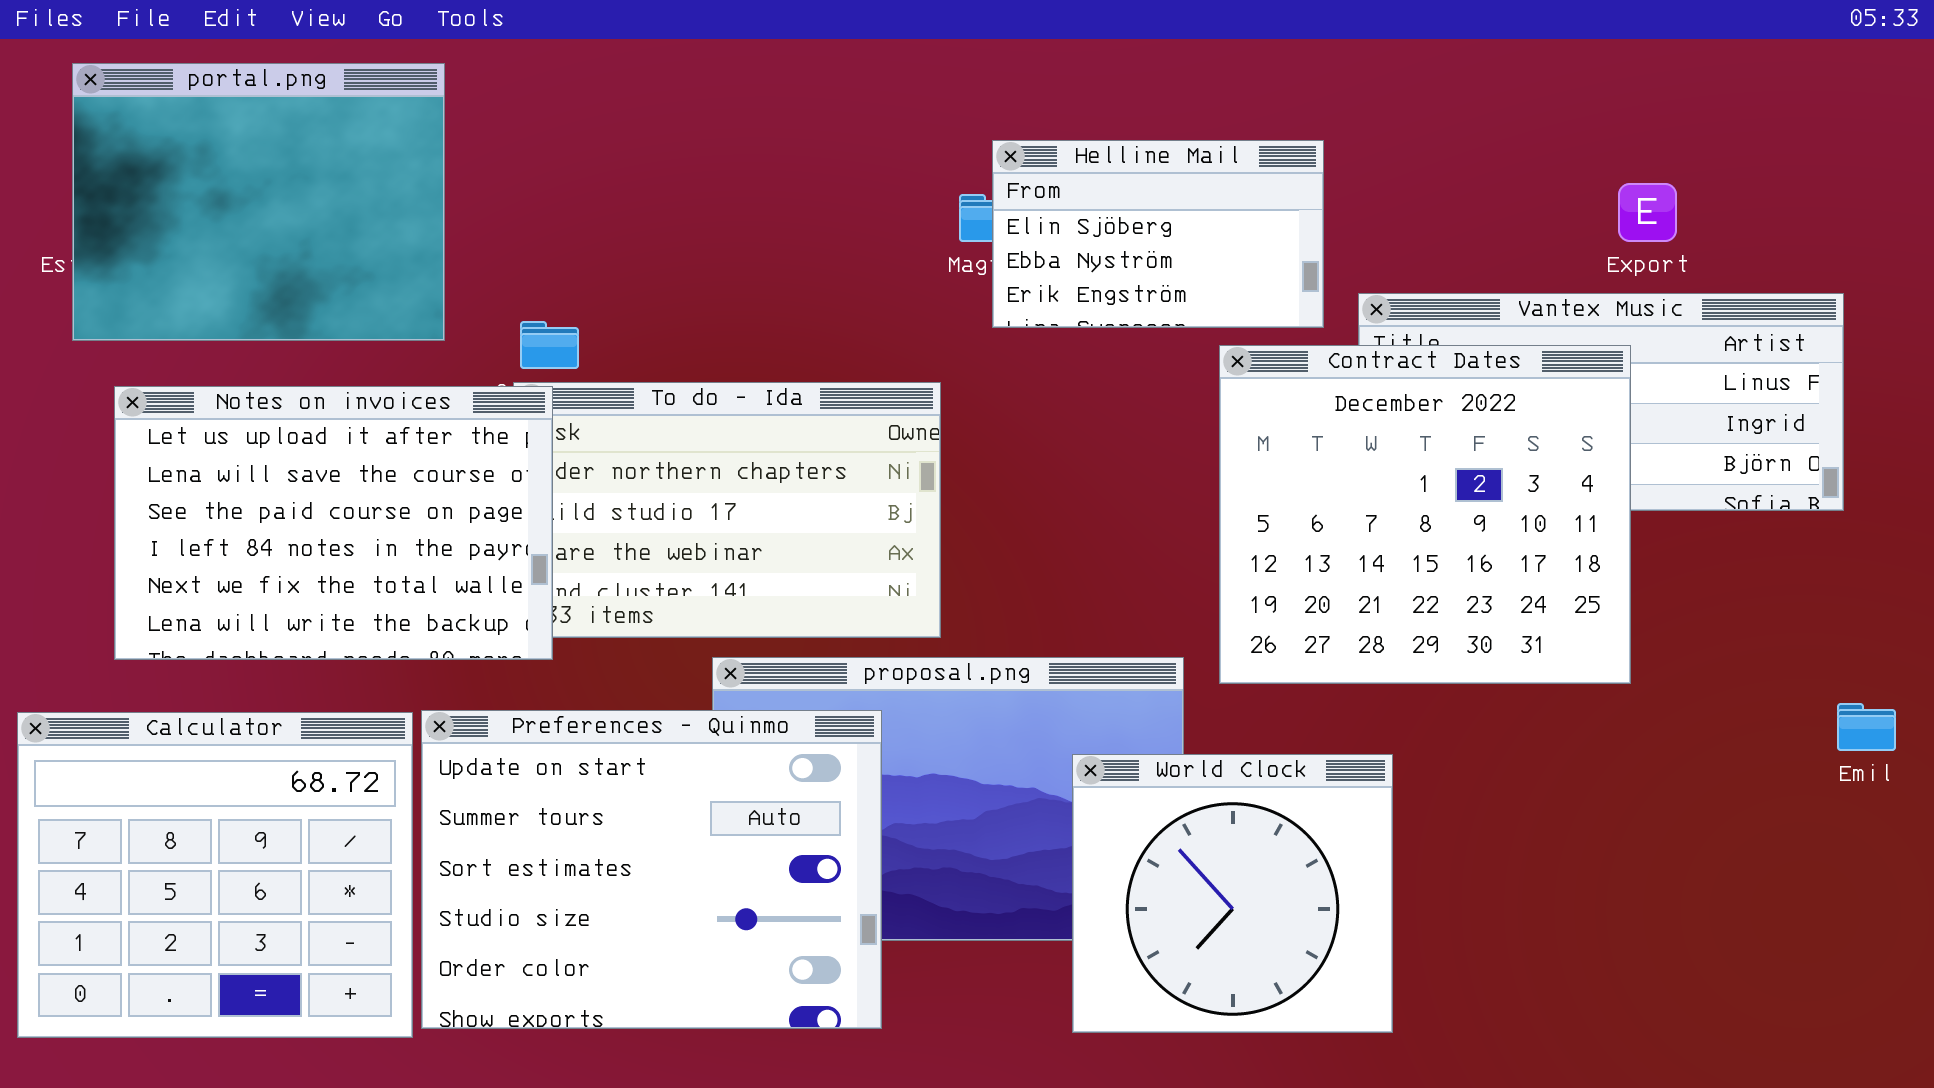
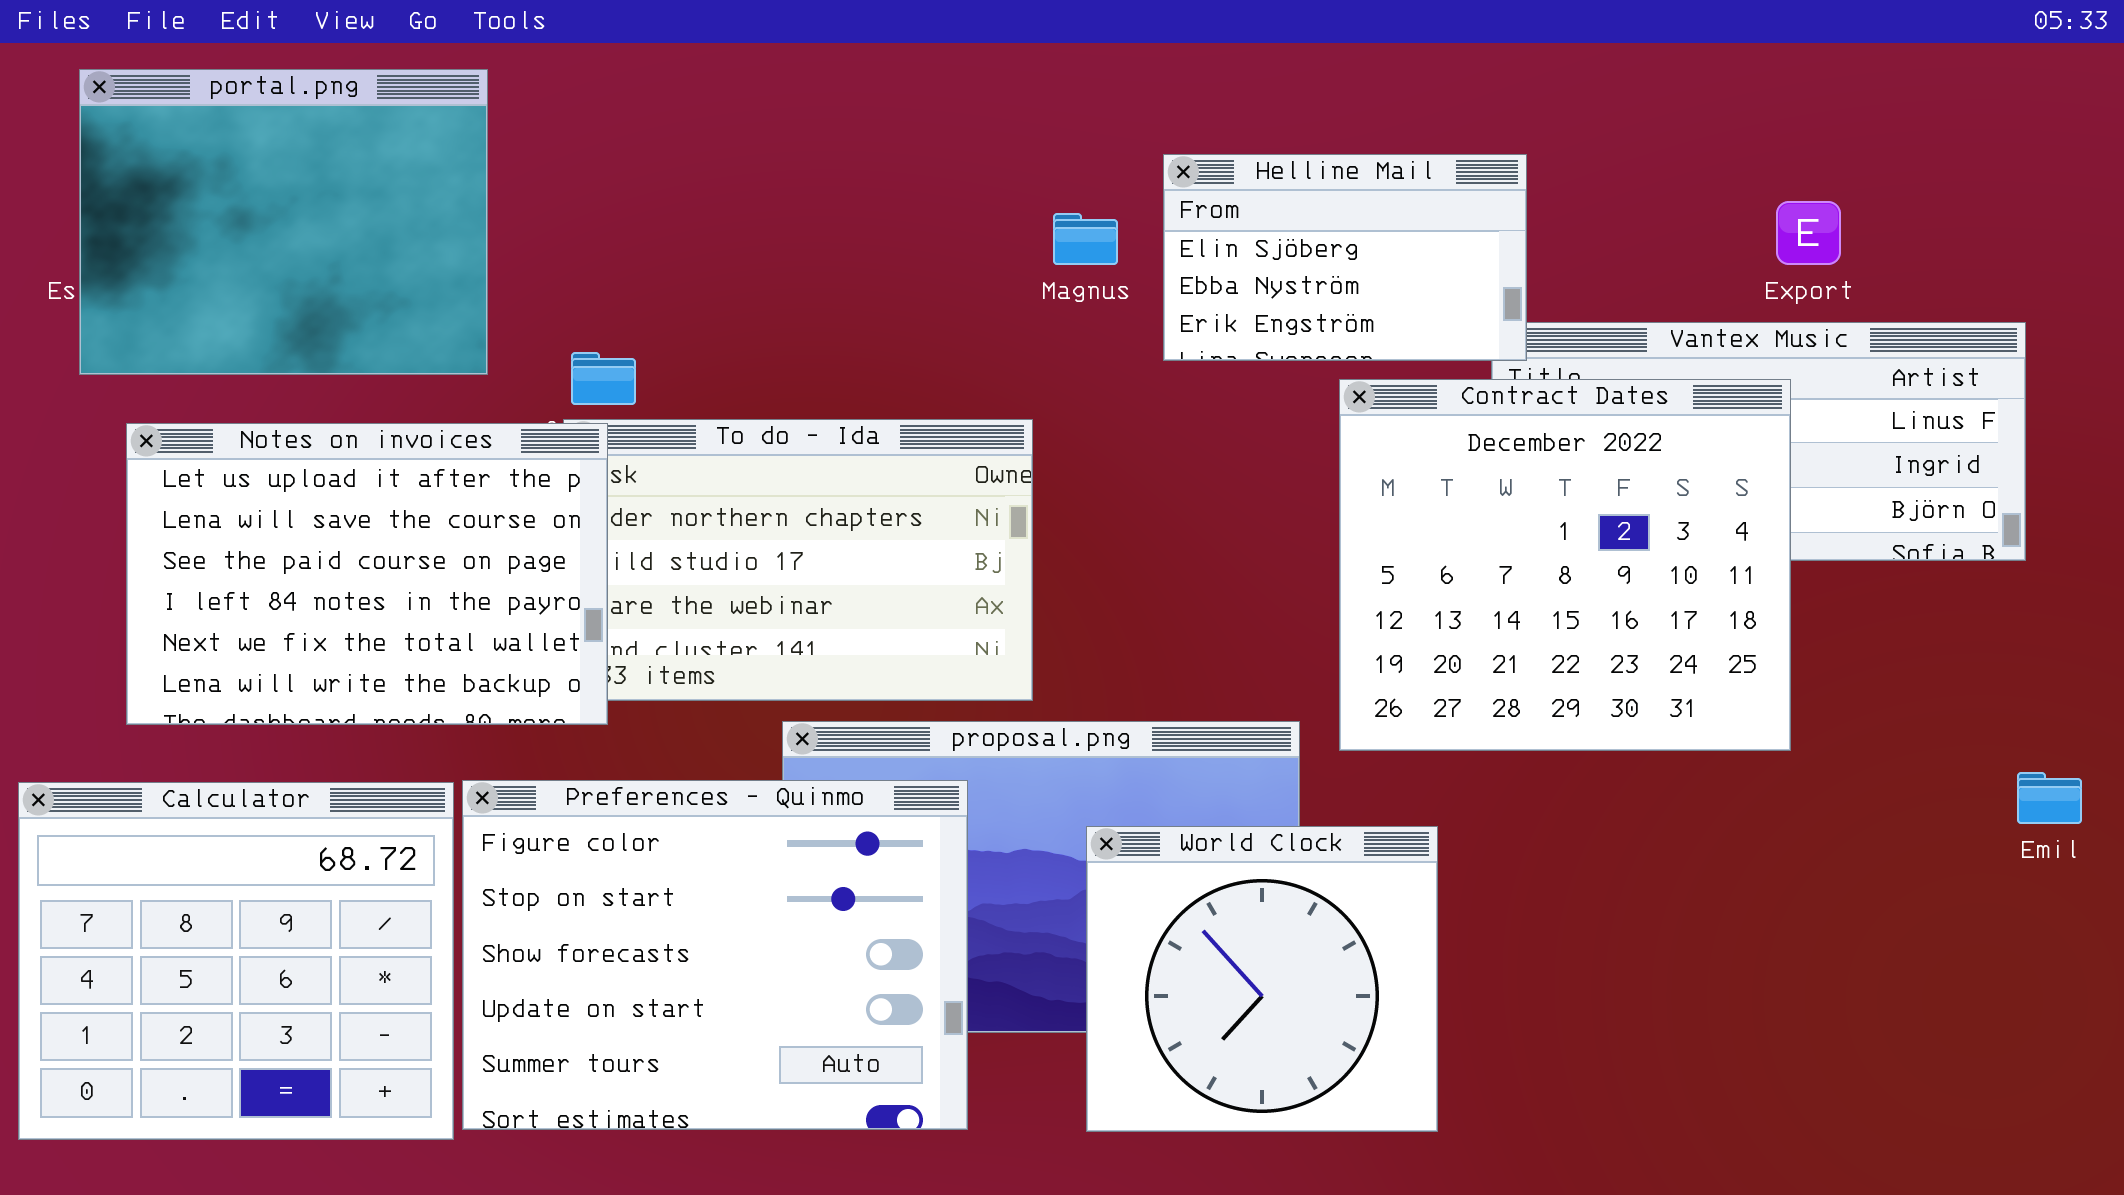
Helline Mail: [992,140,1324,328] -> [1163,154,1527,361], moved
Preferences - Quinmo: [421,710,882,1029] -> [462,780,968,1130], scrolled up 3 rows
World Clock: [1072,754,1393,1033] -> [1086,826,1438,1132], moved

